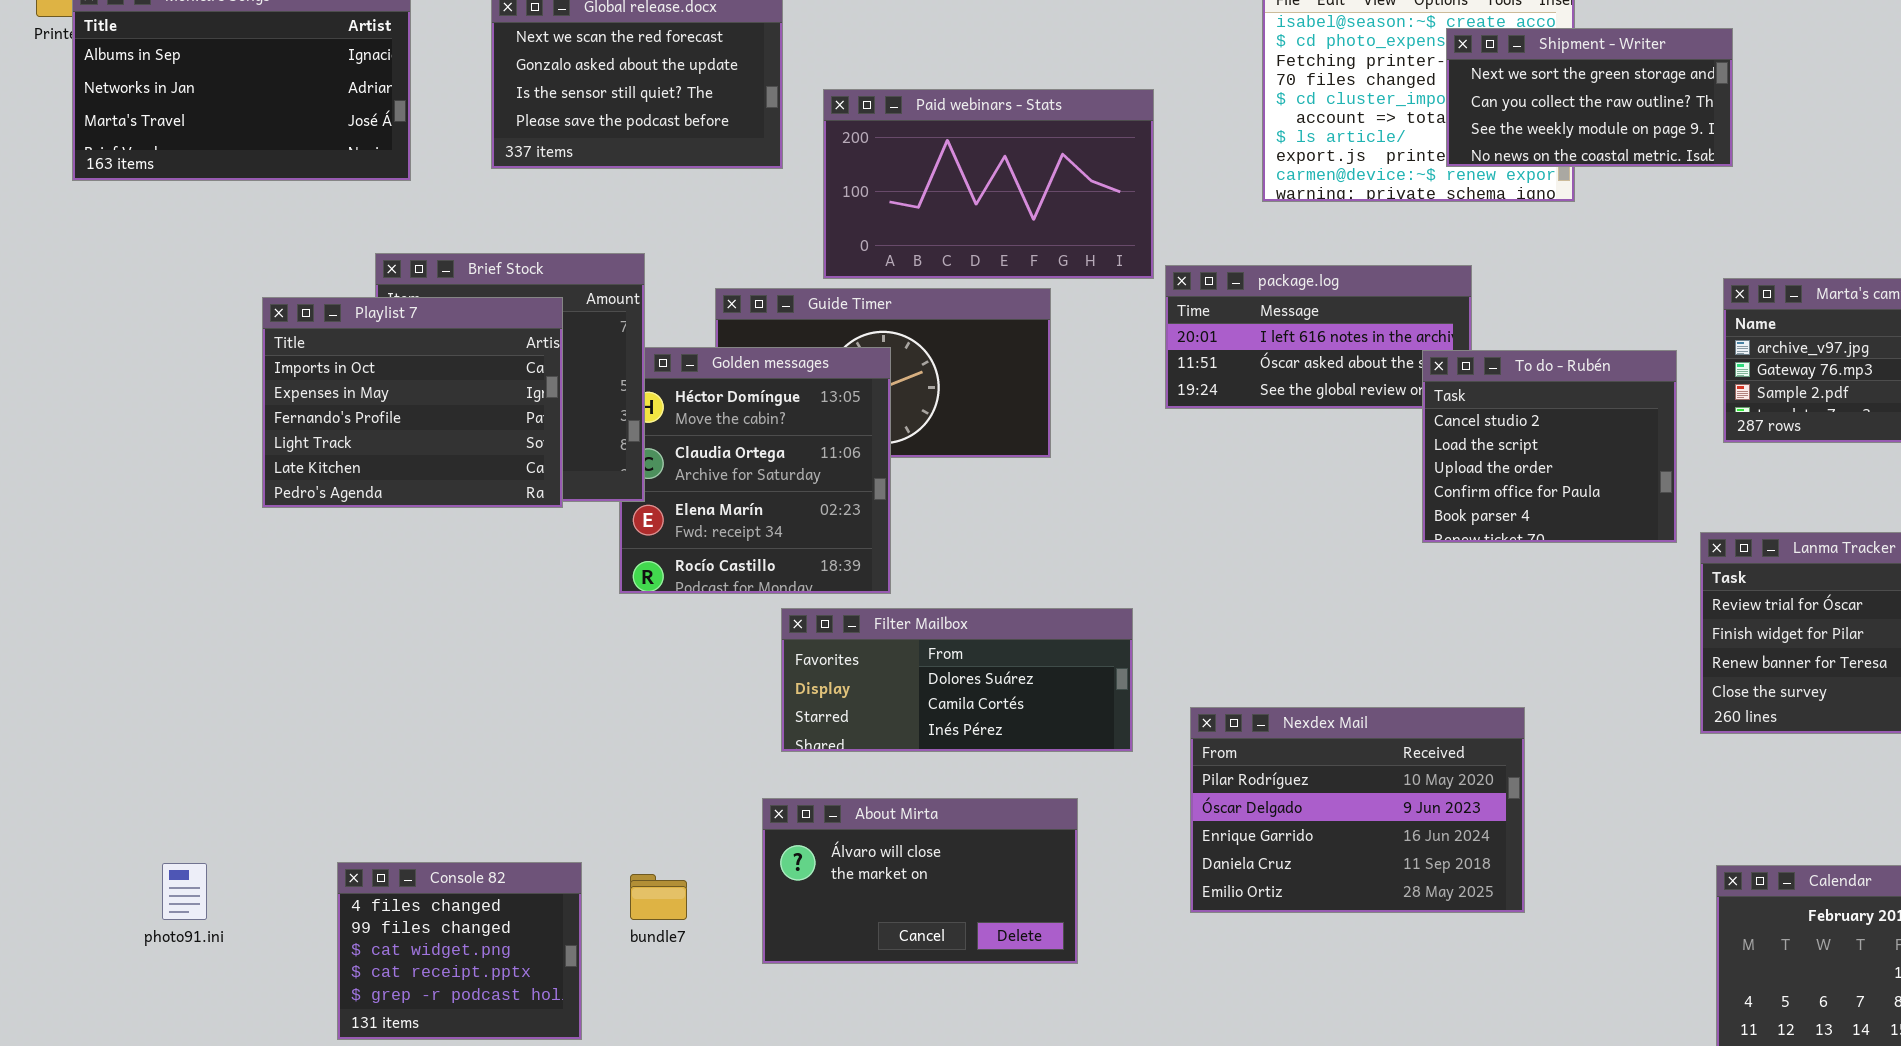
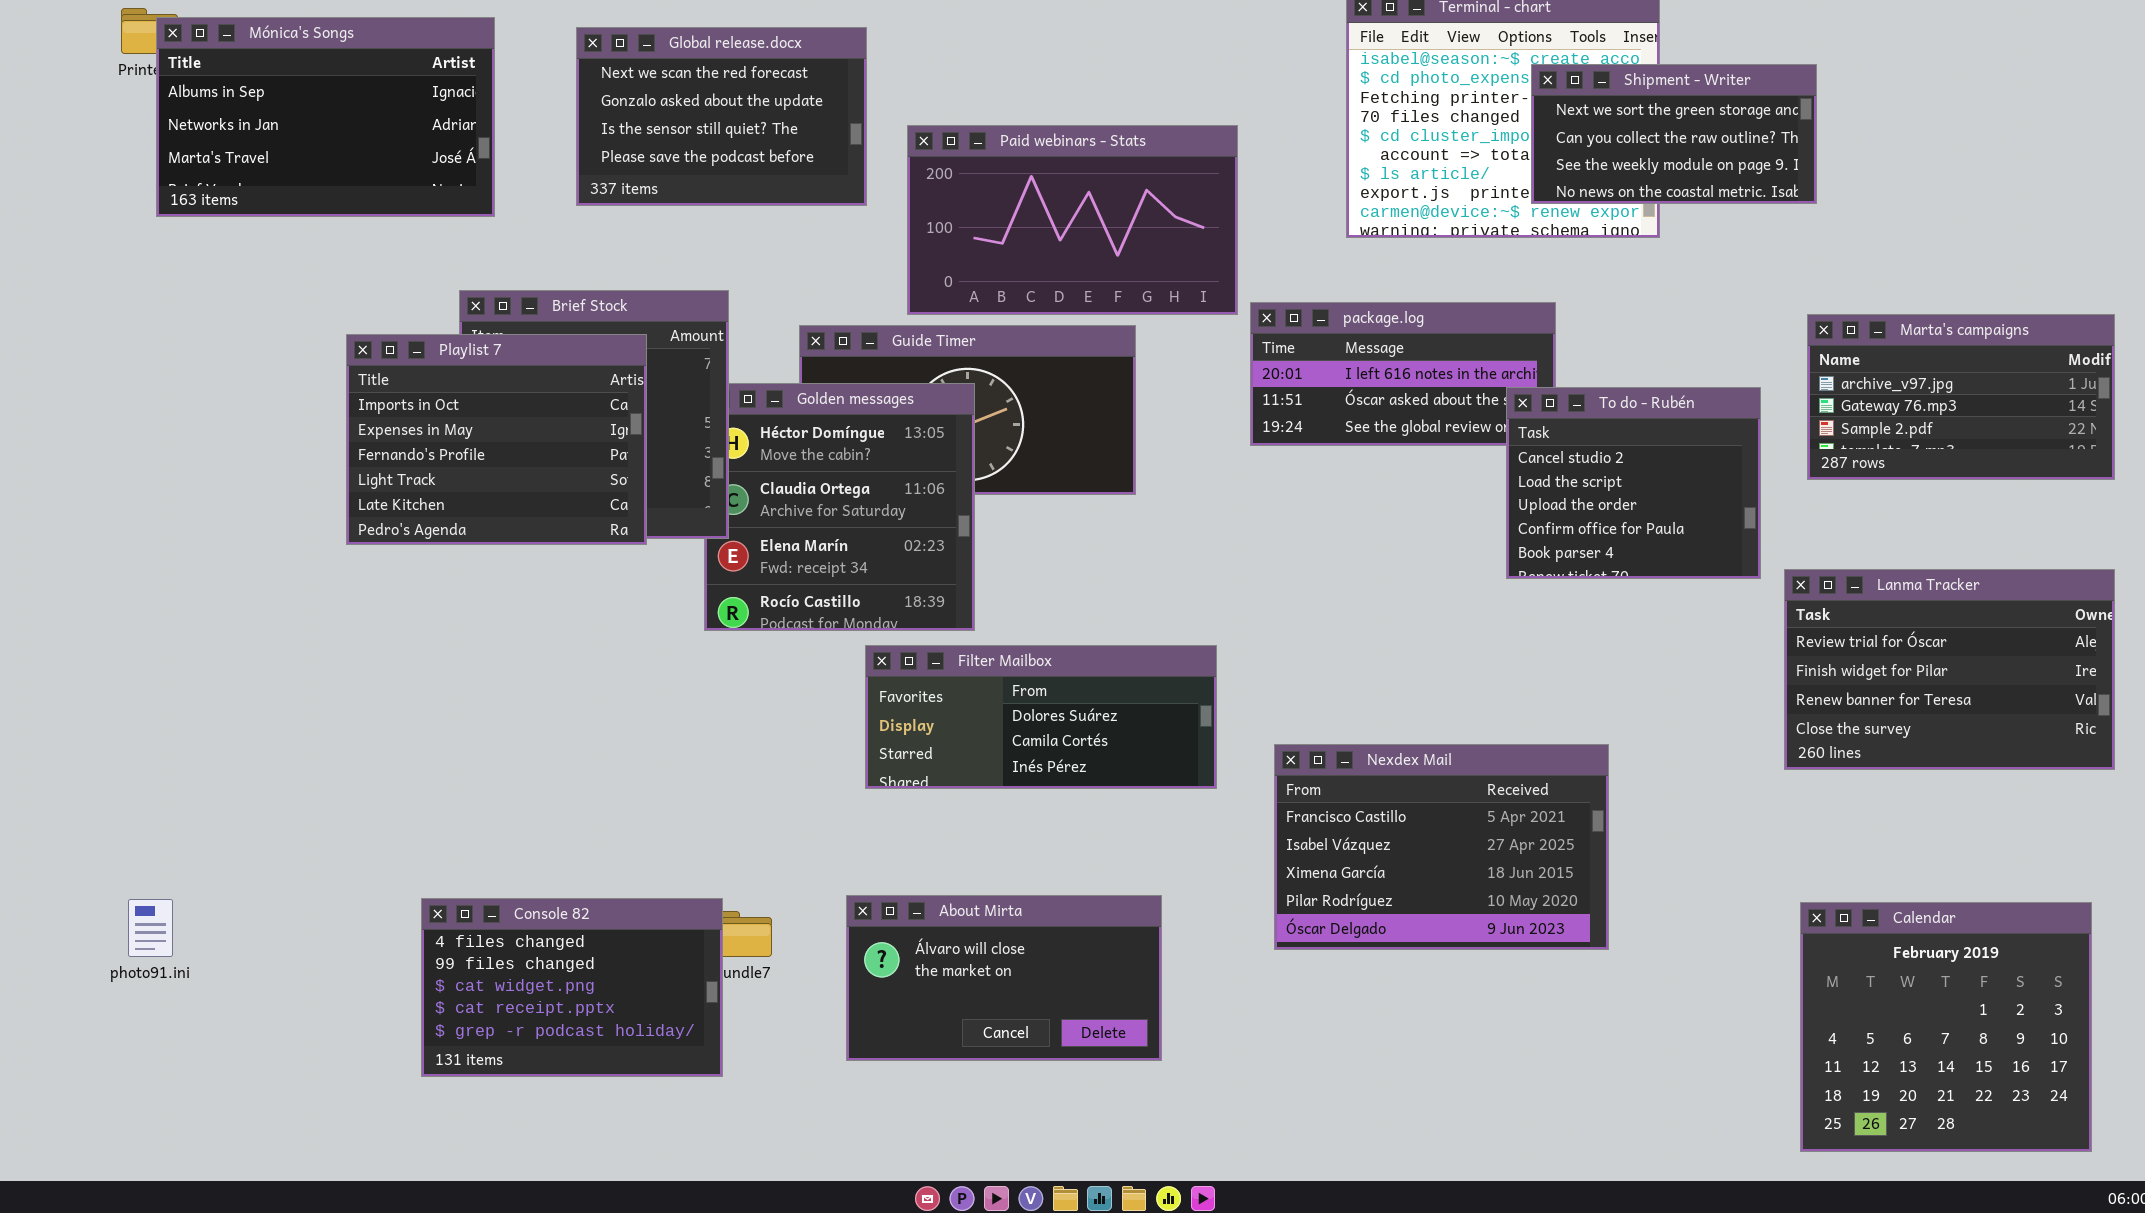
Nexdex Mail: [1190,707,1525,913] -> [1274,744,1609,950], scrolled up 3 rows
About Mirta: [762,798,1078,964] -> [846,895,1162,1061], moved
Console 82: [337,862,582,1040] -> [421,898,723,1077], resized
photo91.ini: [162,863,207,920] -> [128,899,173,957], moved

